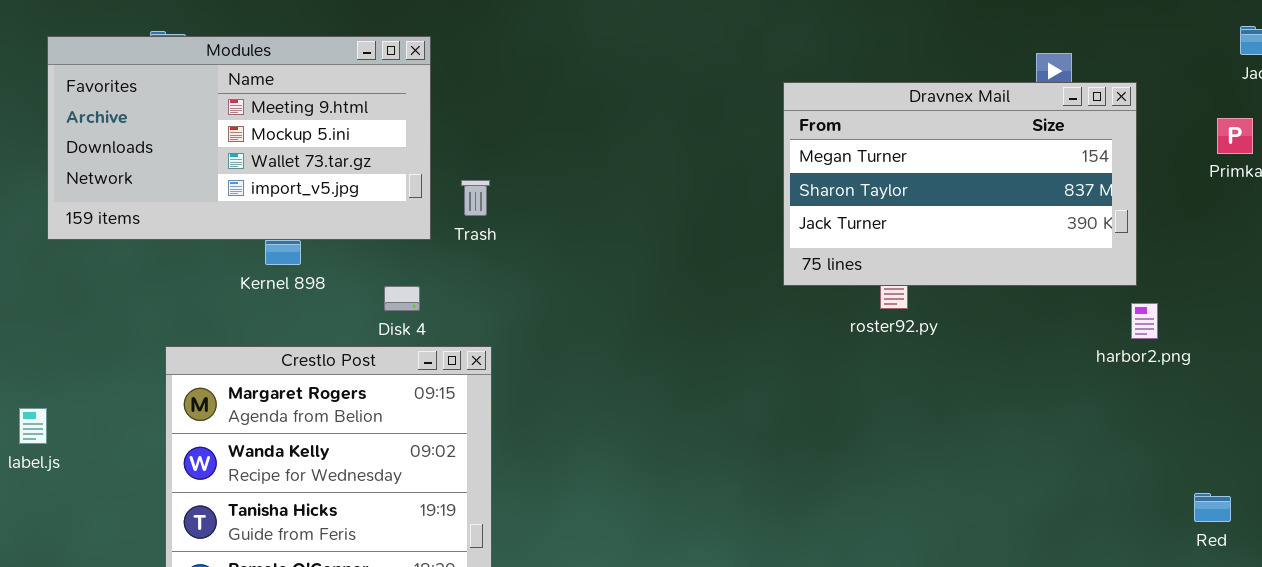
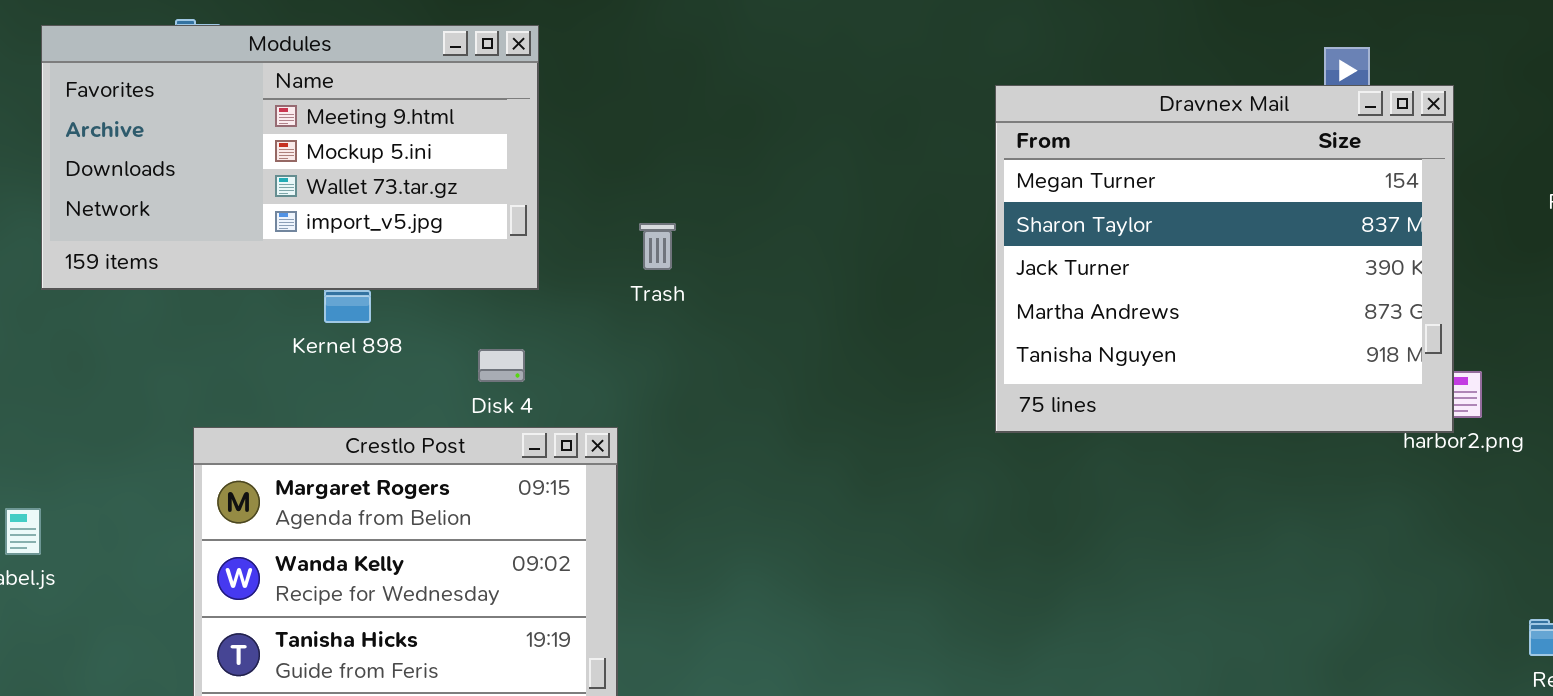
Dravnex Mail: [783,82,1137,286] -> [995,85,1454,433], resized
Trash: [461,180,490,216] -> [639,223,676,270], moved

